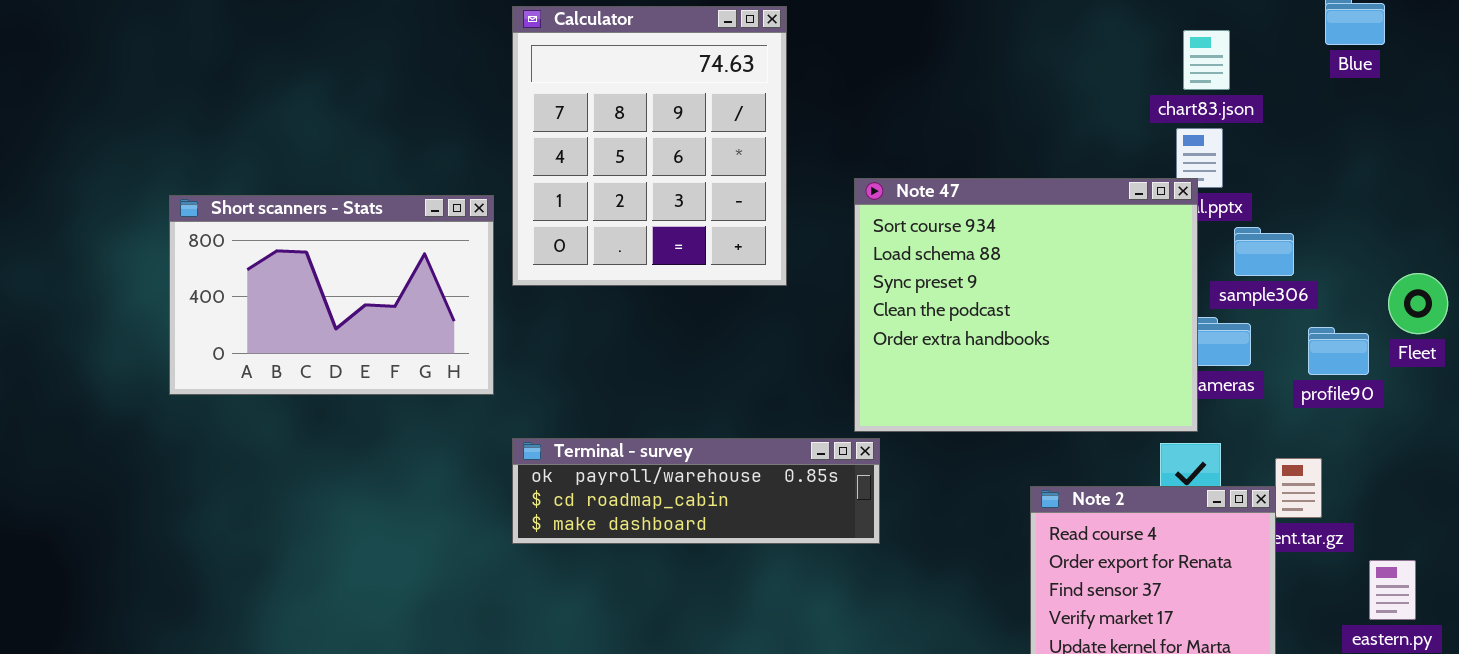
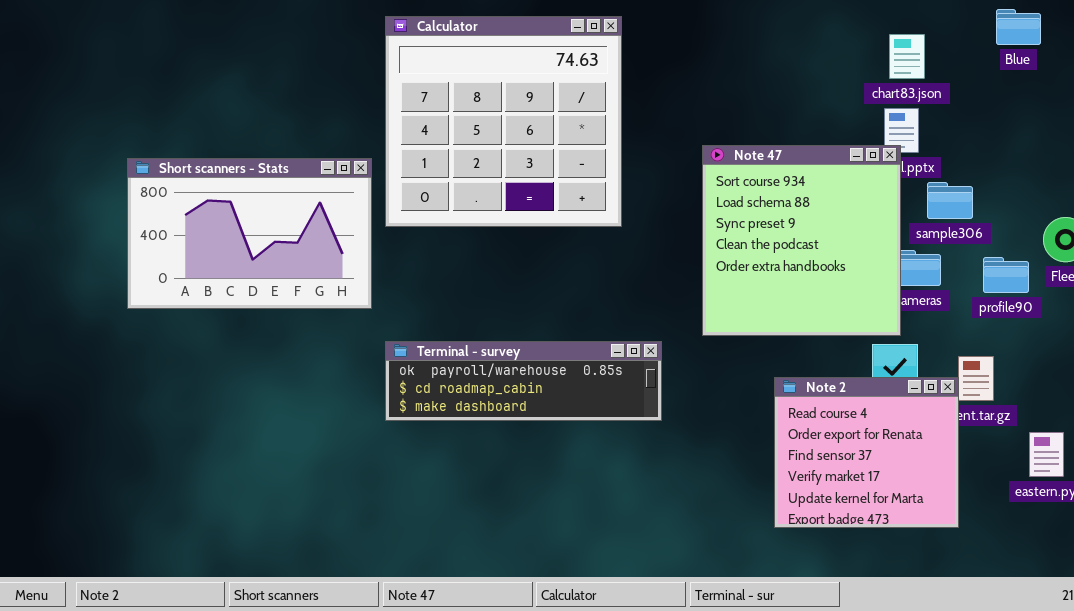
Calculator: [512,6,787,286] -> [385,16,622,227], resized
Note 47: [854,178,1198,432] -> [702,145,901,336], resized

